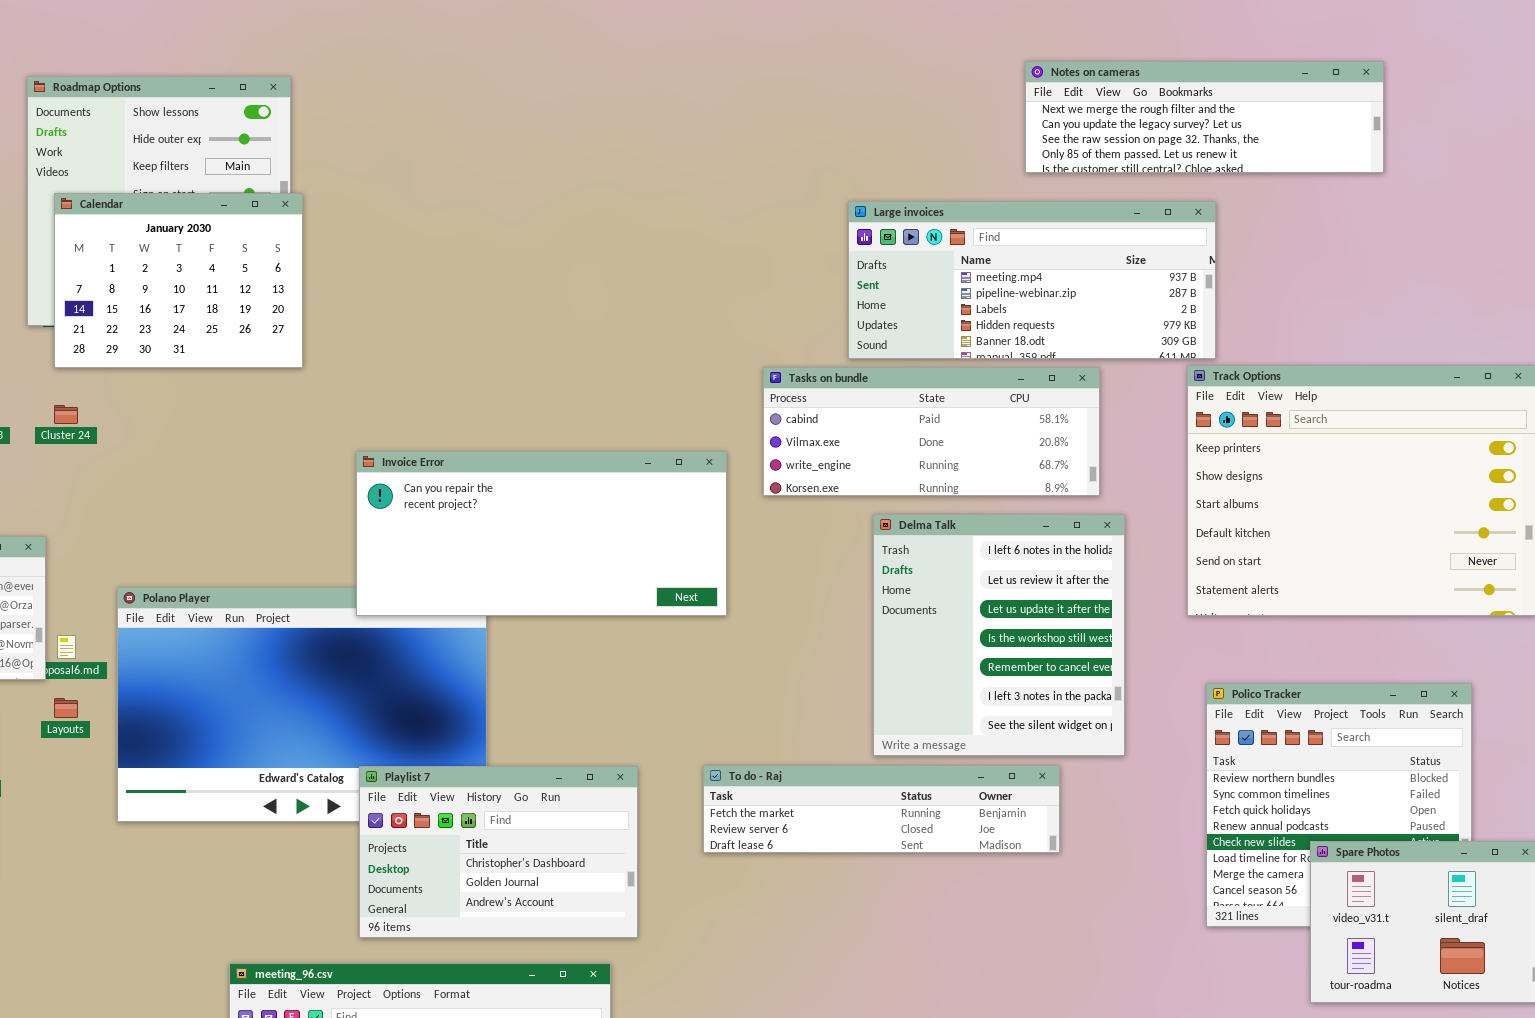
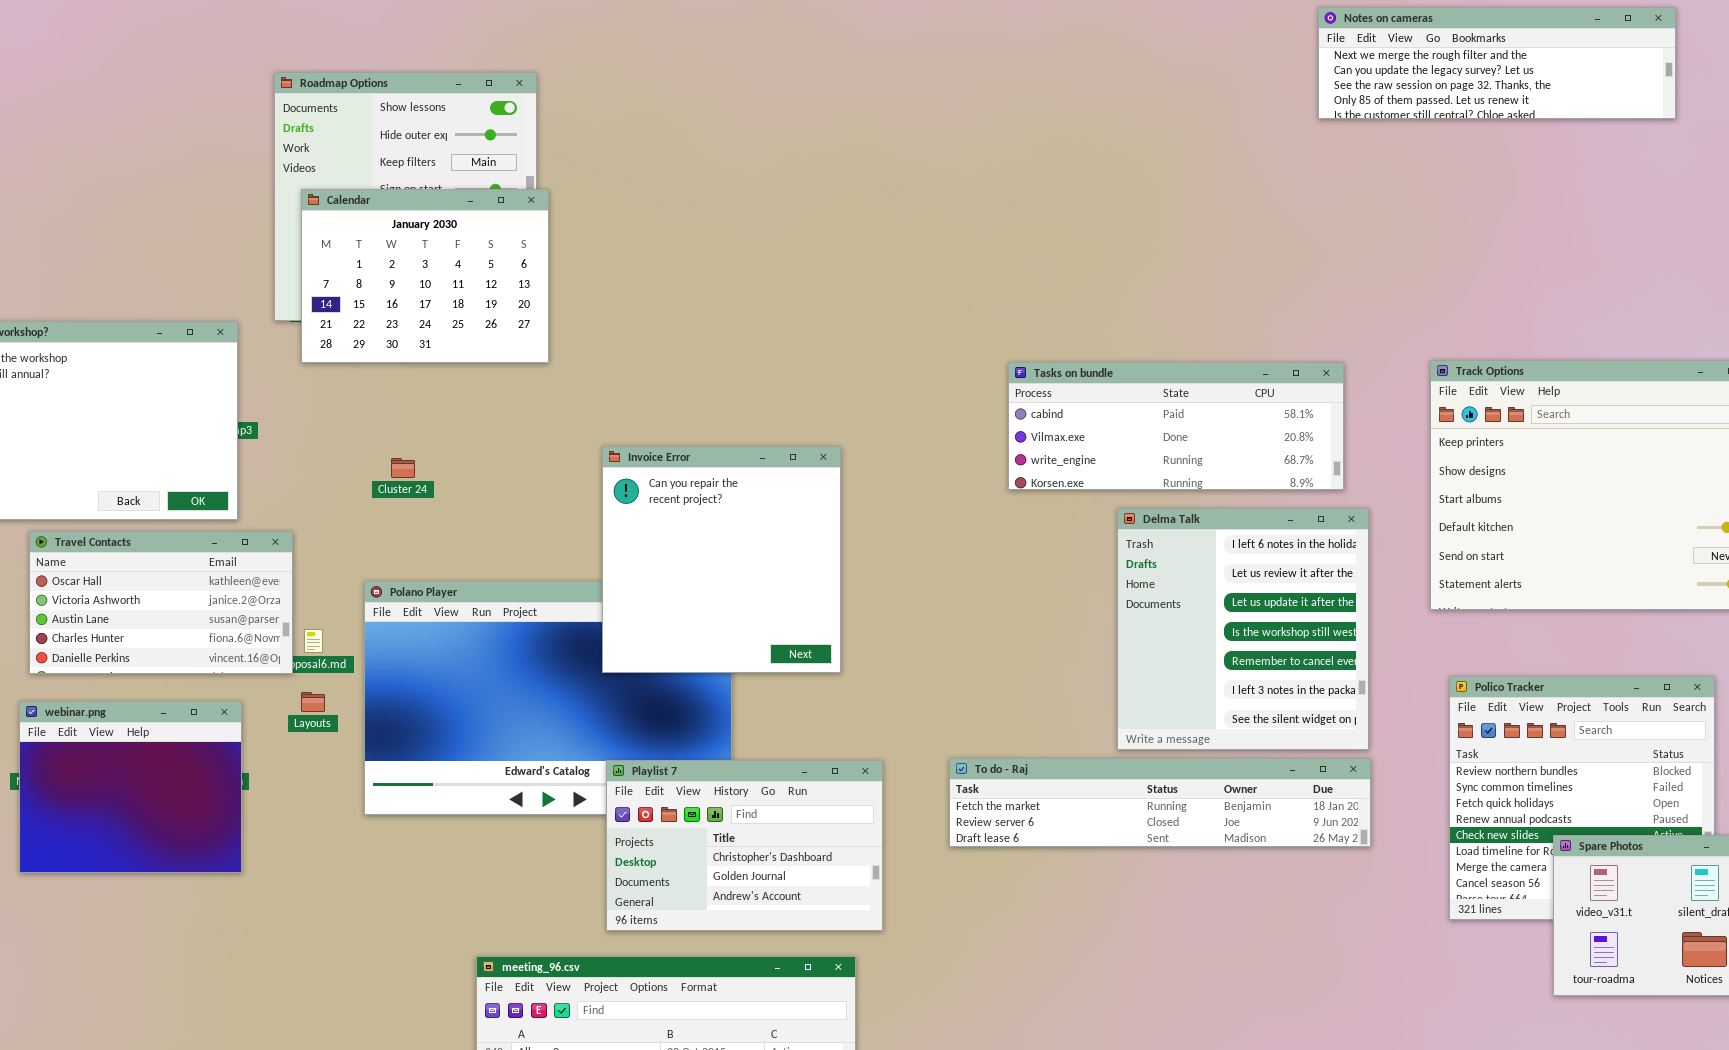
Notes on cameras: [1025,61,1384,173] -> [1318,7,1676,119], moved
Large invoices: [848,201,1216,359] -> none, closed
Cluster 24: [54,405,78,424] -> [391,458,415,478], moved
Invoice Error: [356,451,727,616] -> [602,446,841,673], resized
To do - Raj: [703,765,1060,853] -> [949,758,1371,847], resized

